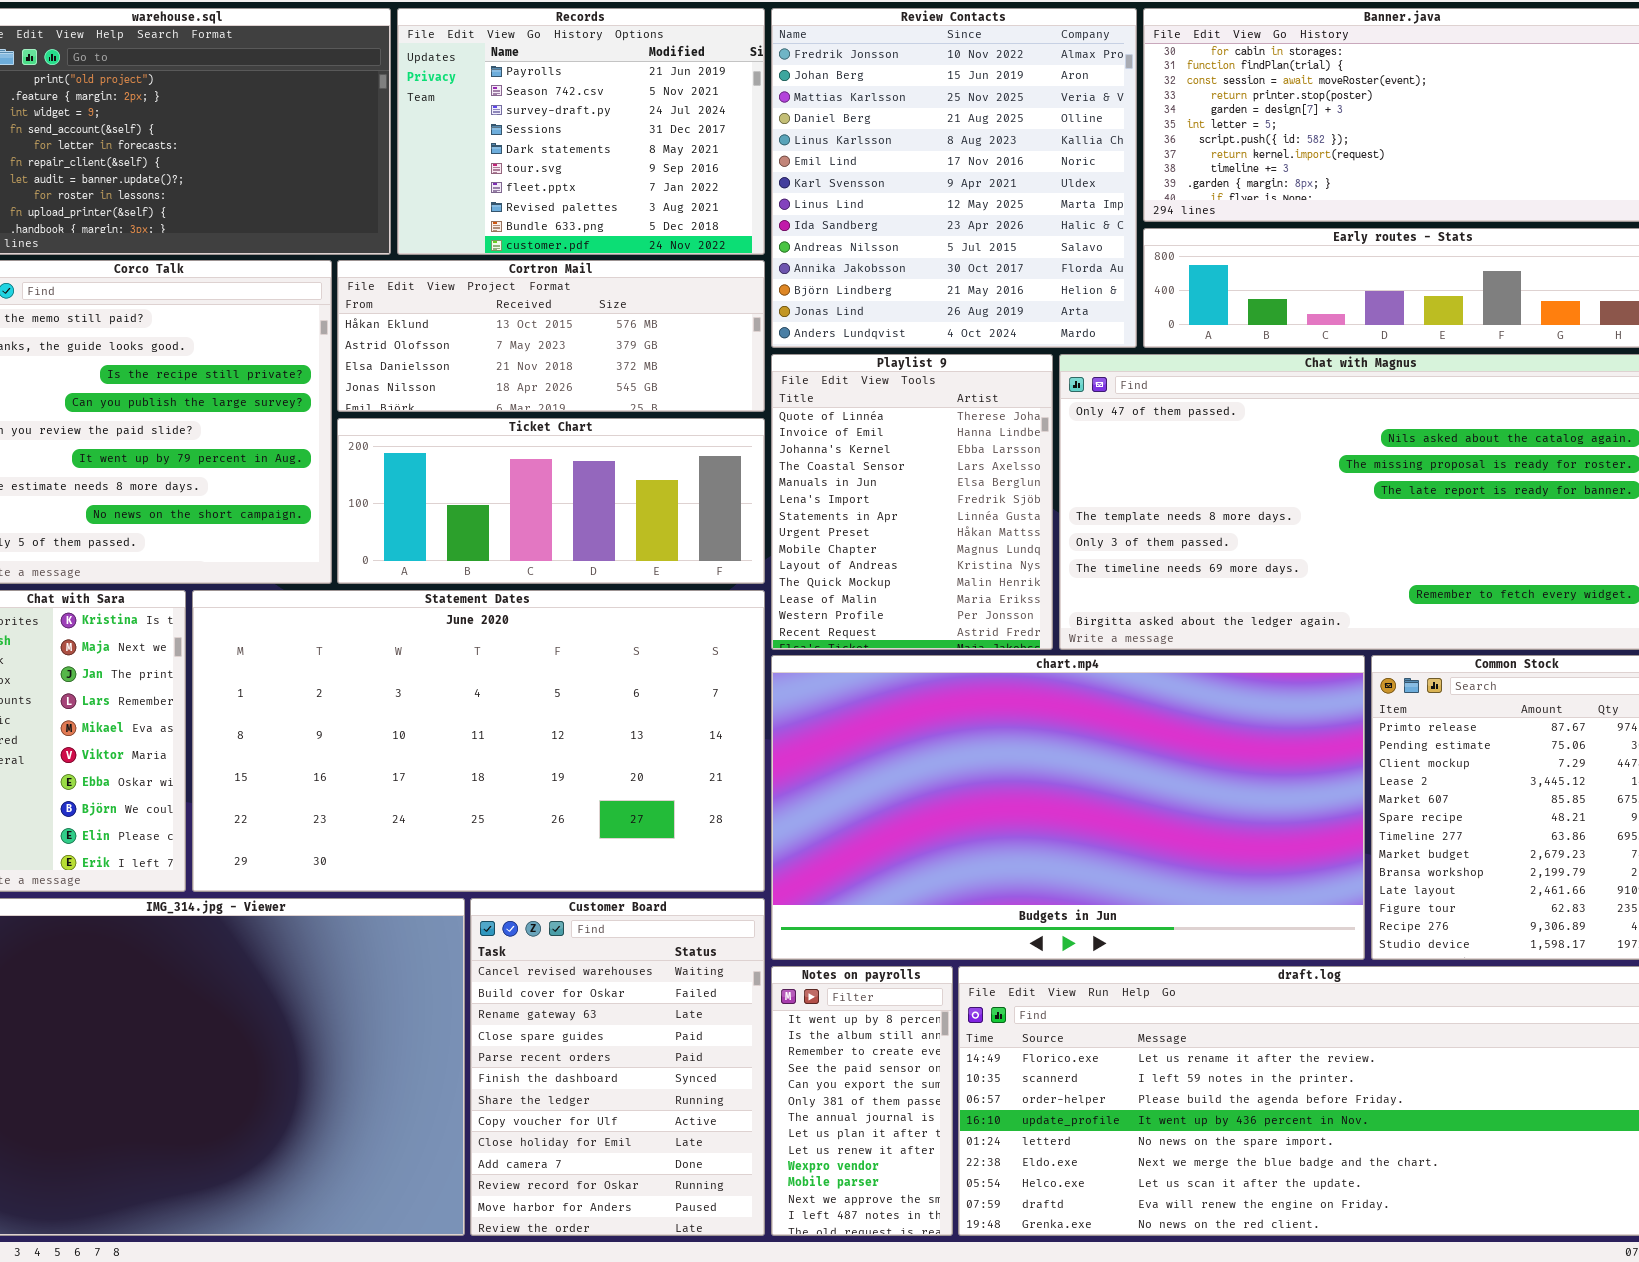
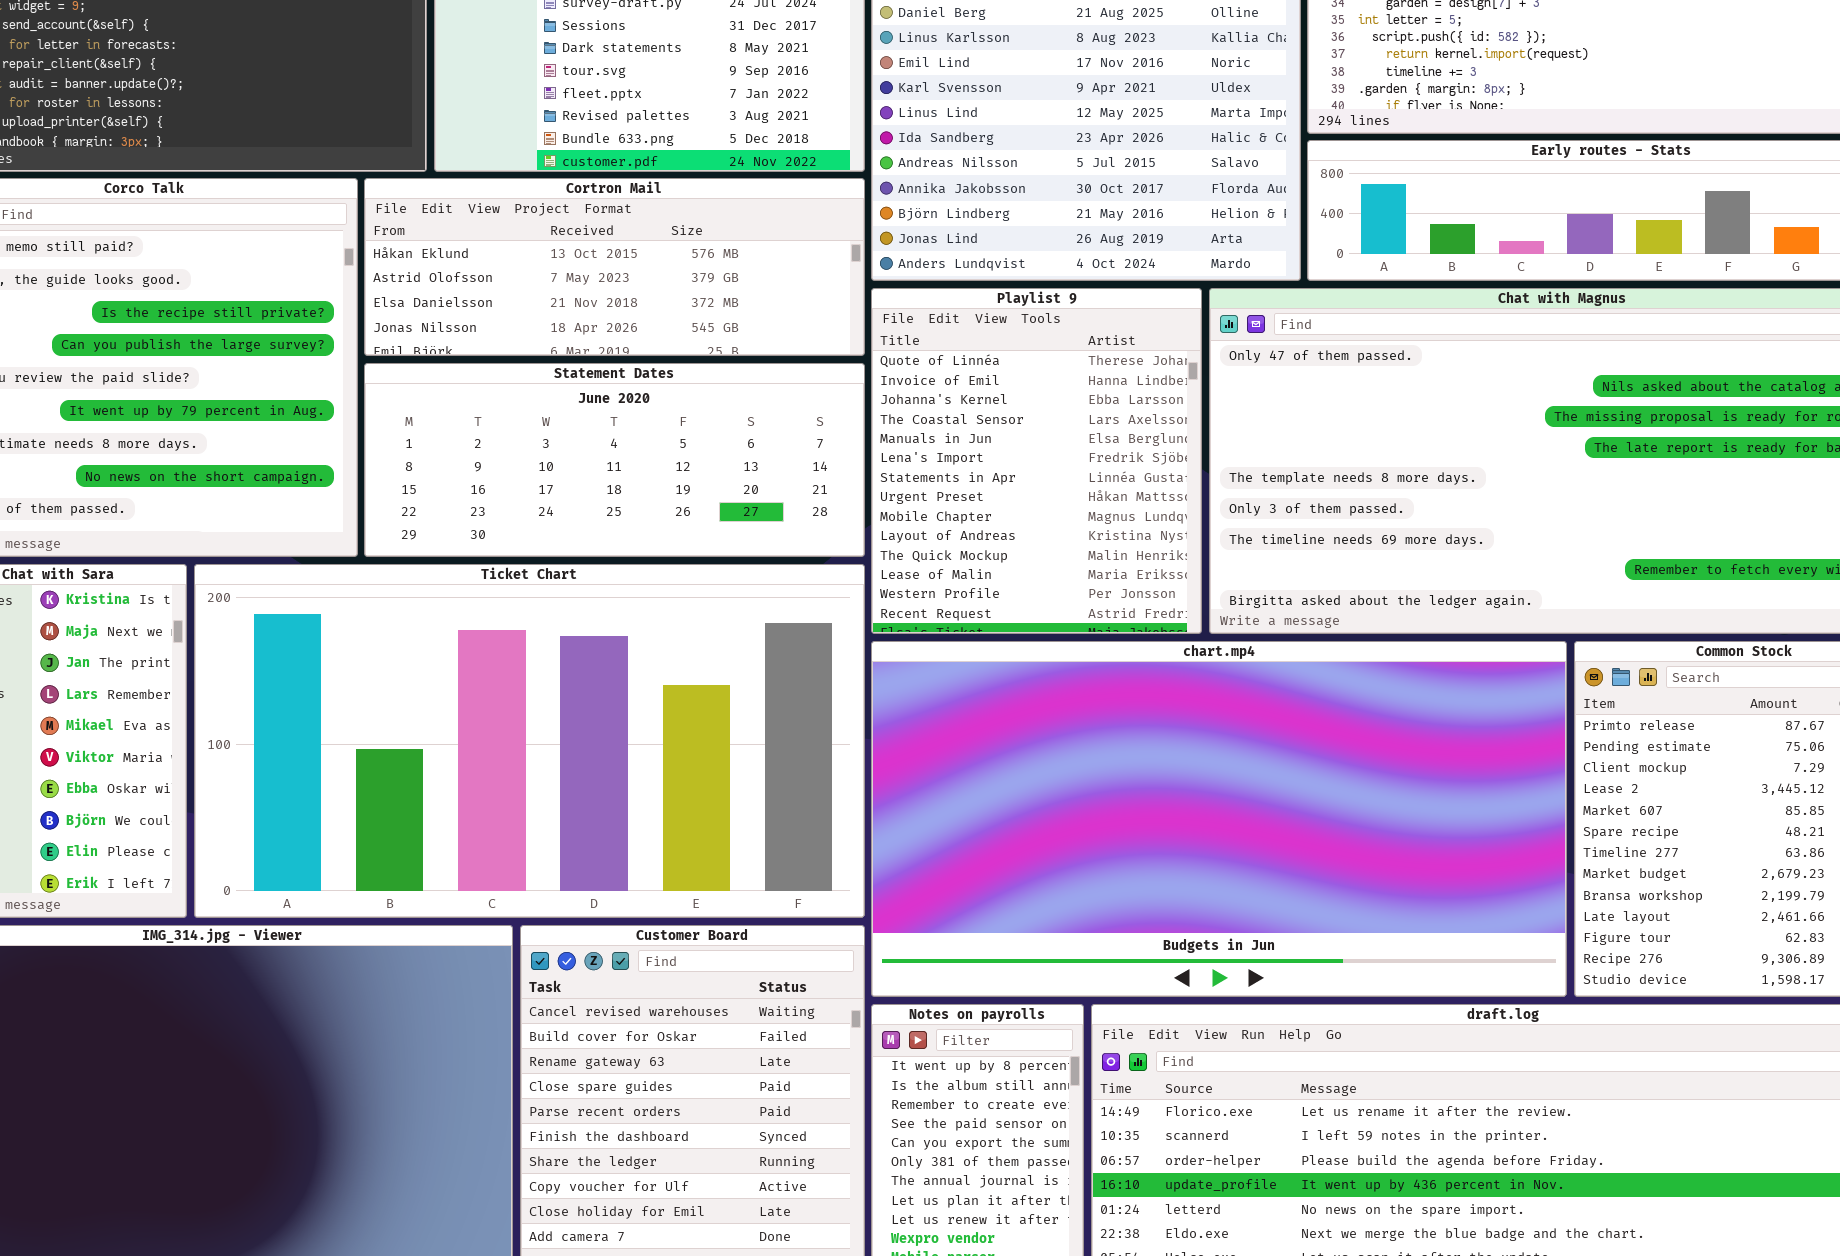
Ticket Chart: [337,418,765,584] -> [194,564,865,918], moved, resized
Statement Dates: [192,590,765,892] -> [364,363,865,557], moved, resized

